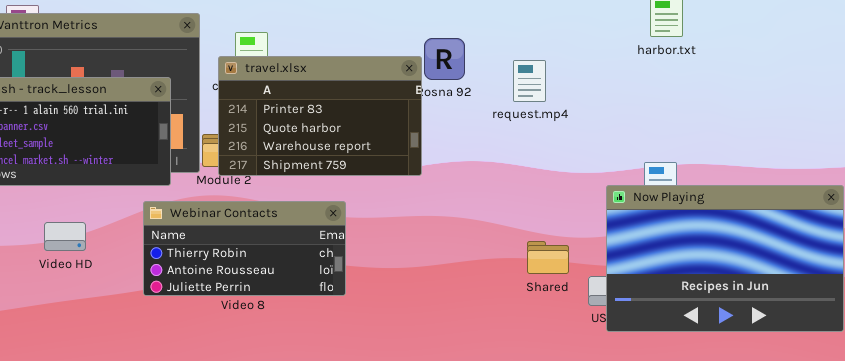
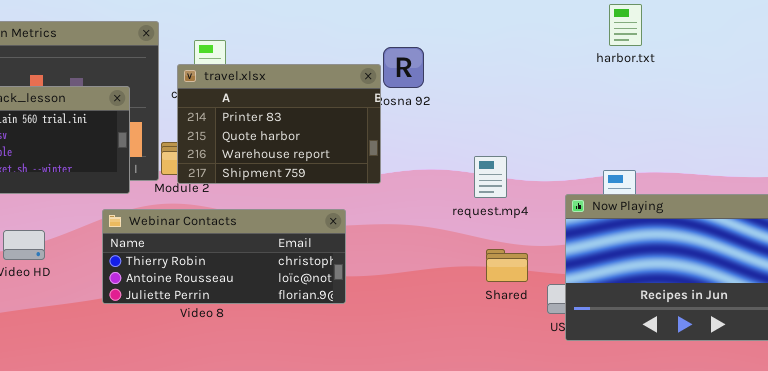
request.mp4: [513,60,546,102] -> [474,156,507,198], moved
Webinar Contacts: [143,201,346,296] -> [102,209,346,304], resized

